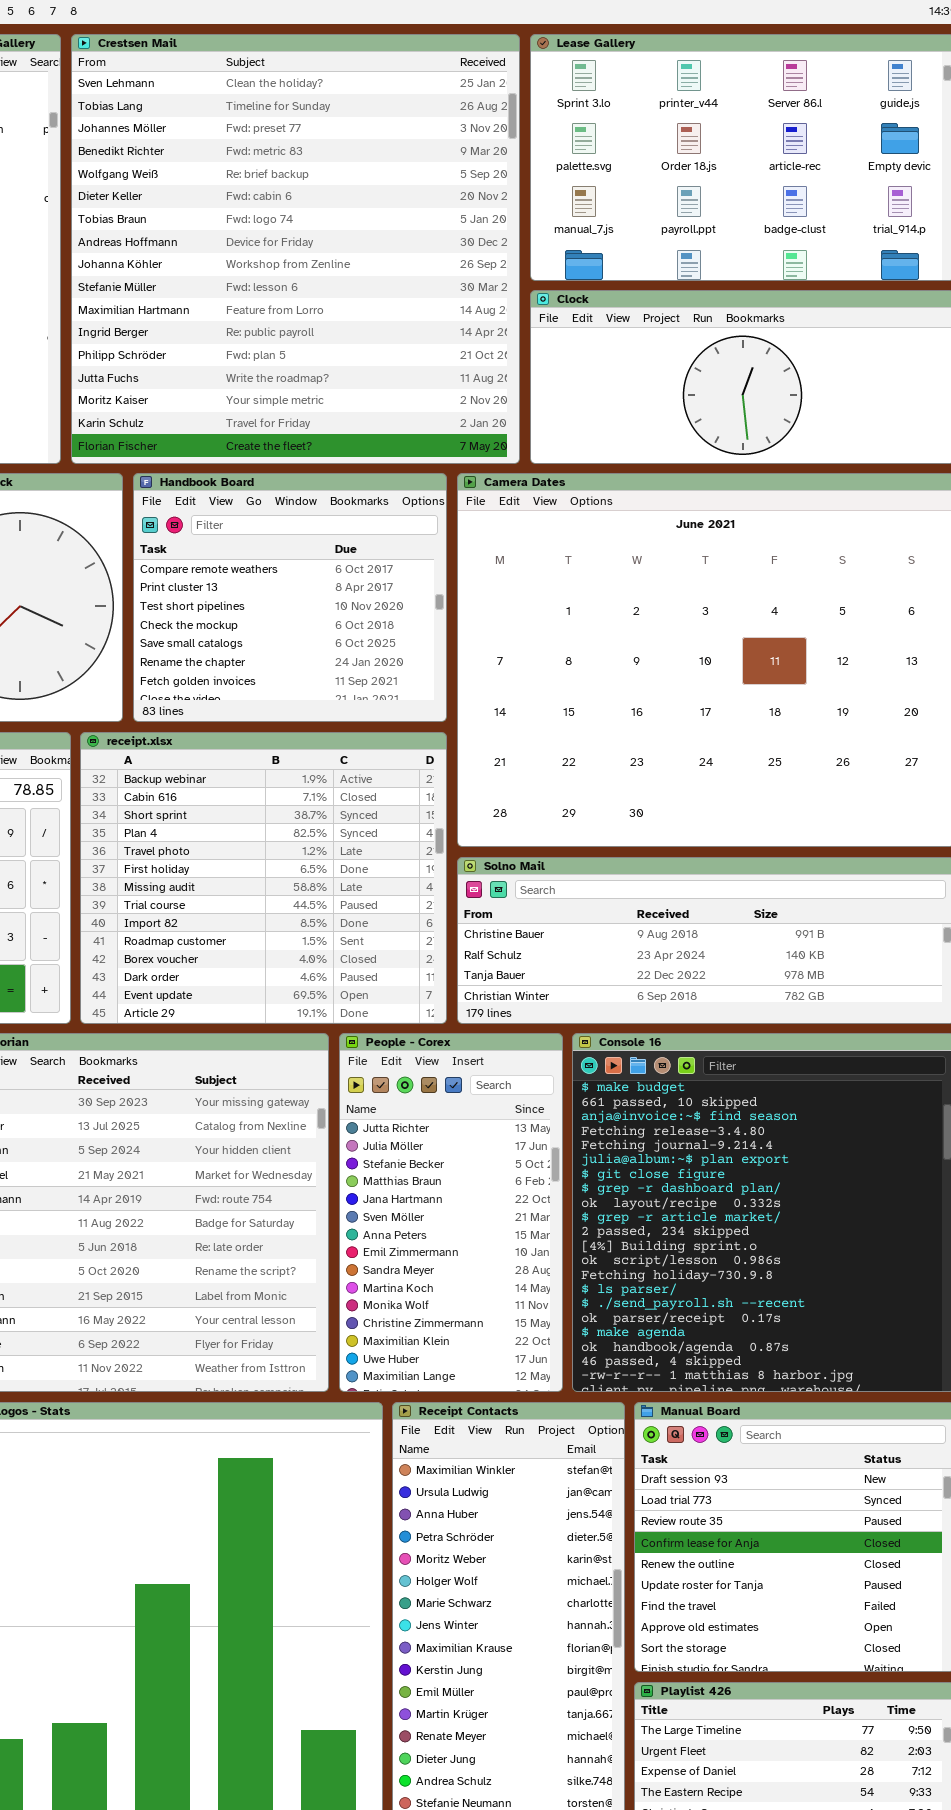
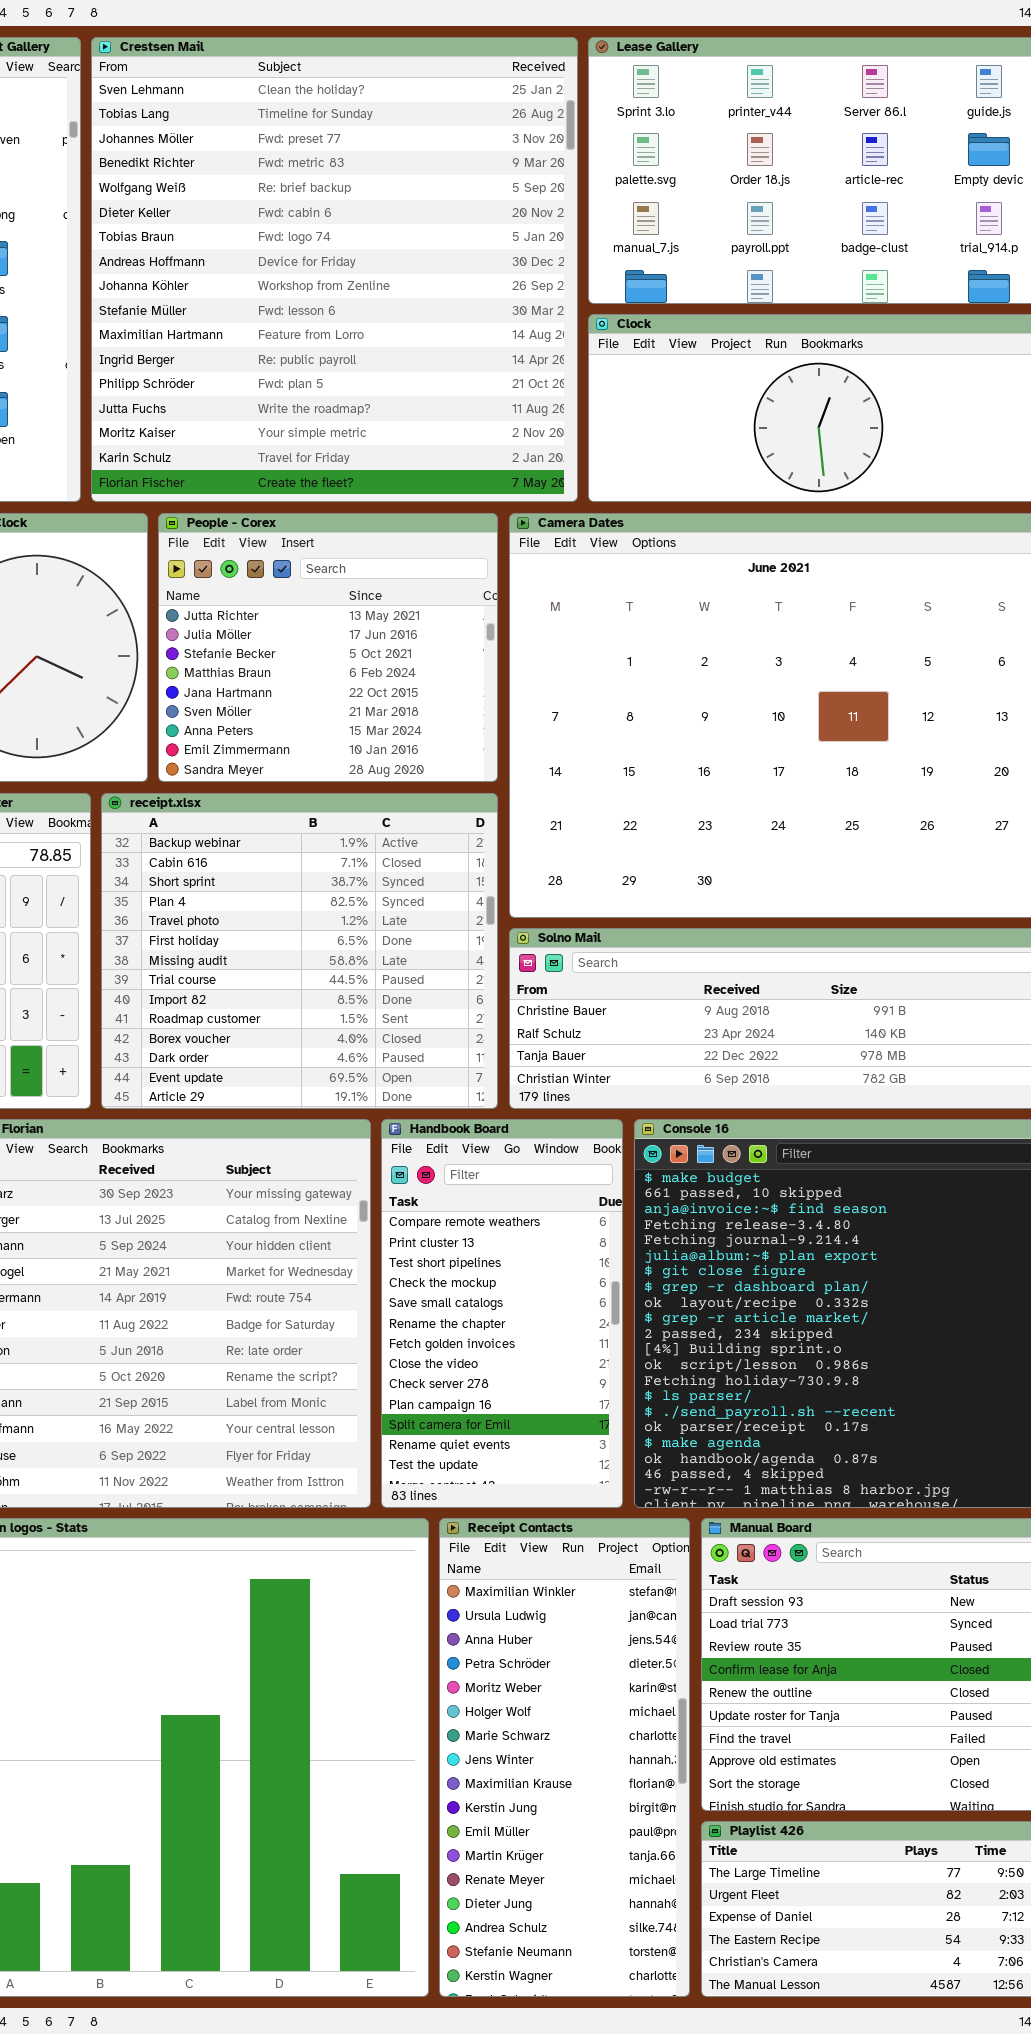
Handbook Board: [133,473,447,722] -> [381,1119,623,1508], moved, resized
People - Corex: [339,1033,563,1392] -> [158,513,498,782], moved, resized

